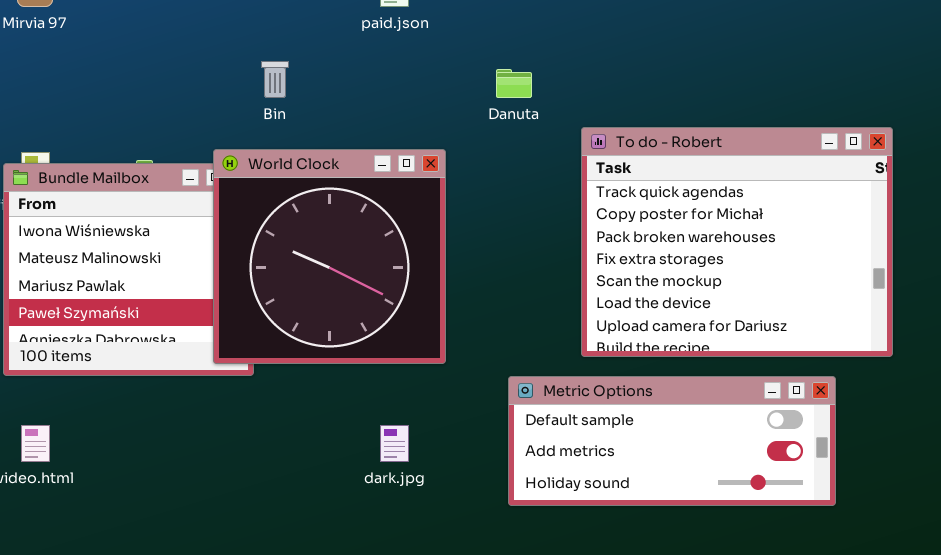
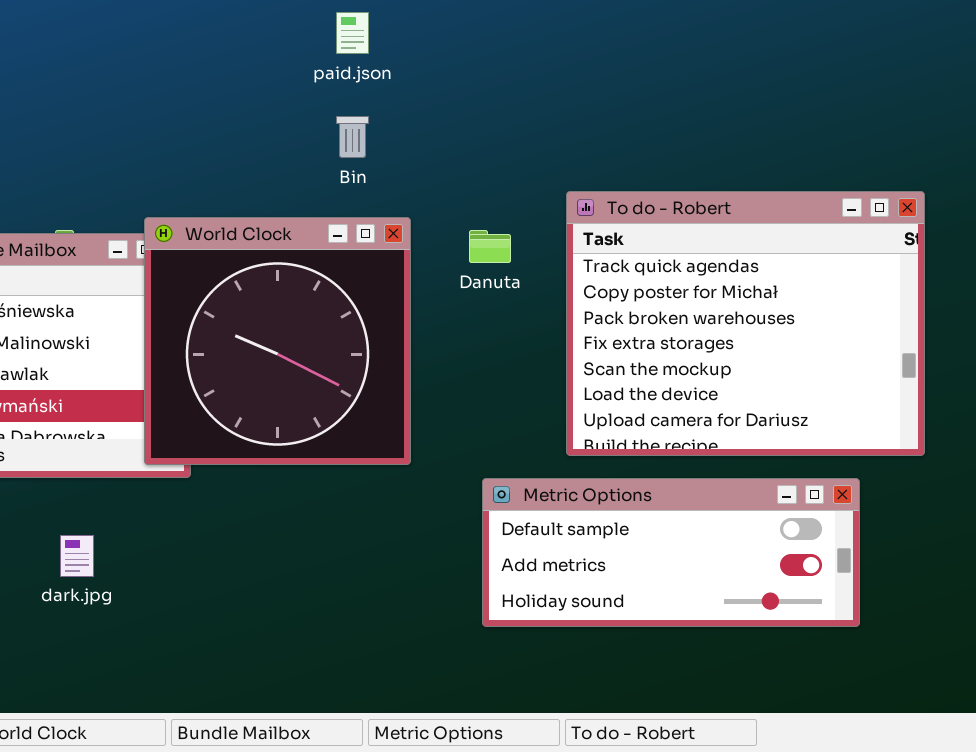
Bin: [261,61,289,98] -> [336,116,369,158], moved
Danuta: [496,69,532,98] -> [469,230,511,263], moved
dark.jpg: [380,425,409,462] -> [60,535,94,577], moved

